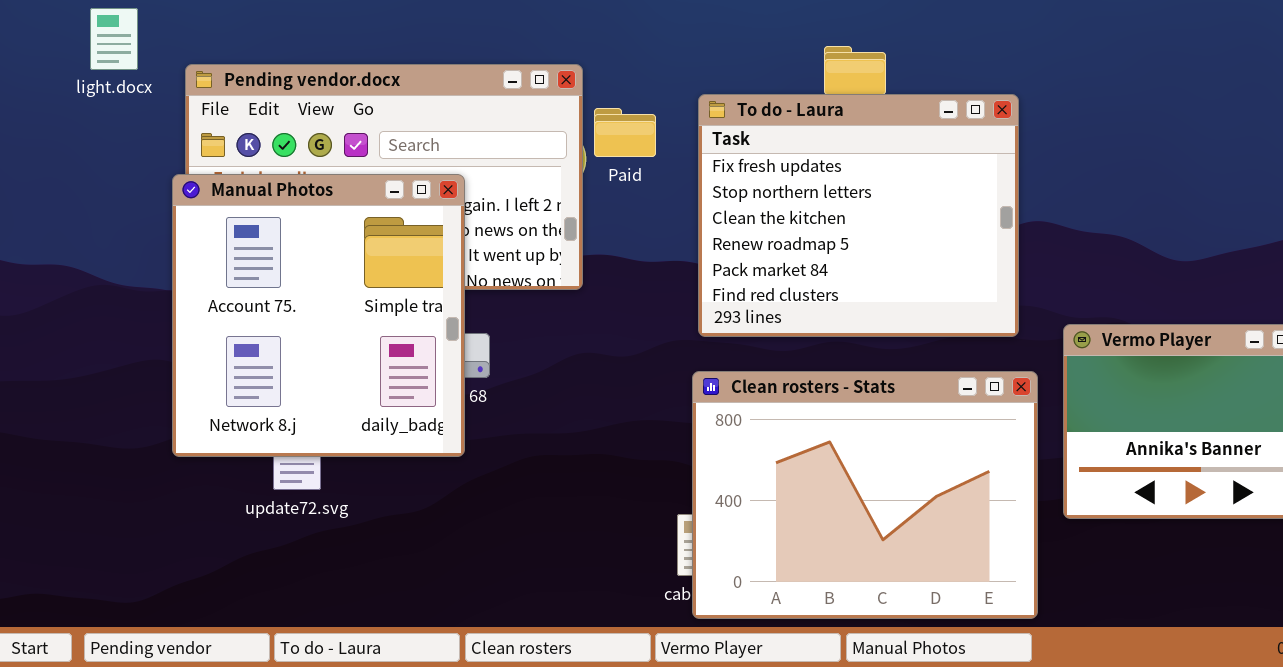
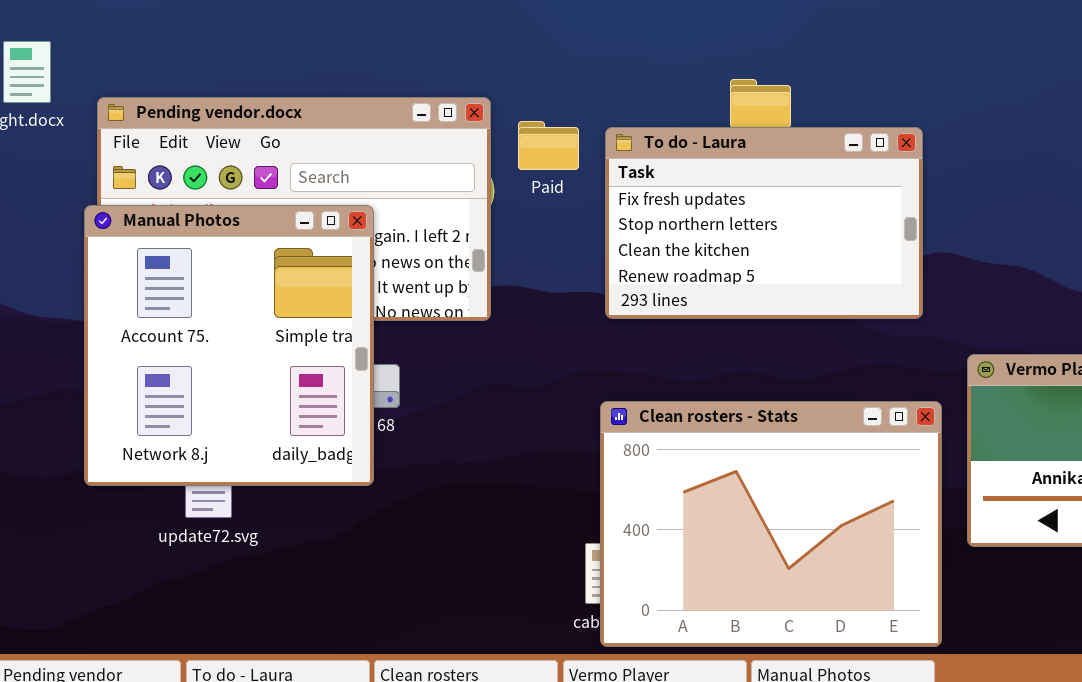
To do - Laura: [698,94,1019,337] -> [605,127,923,319], resized
Paid: [594,108,656,157] -> [518,121,579,170], moved

